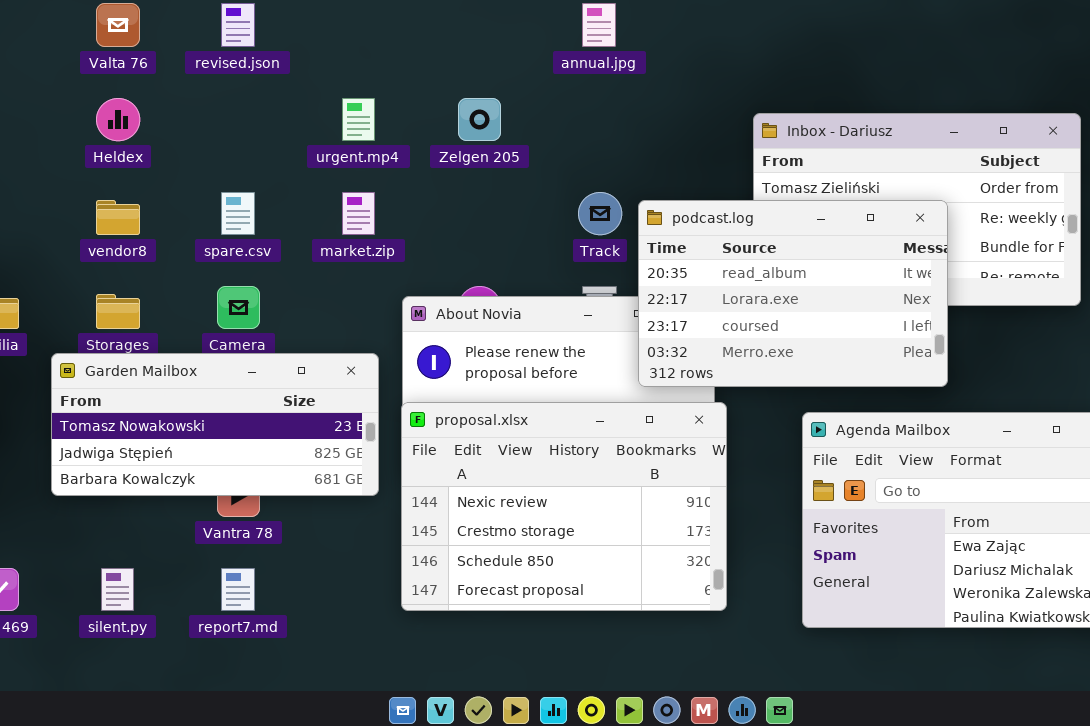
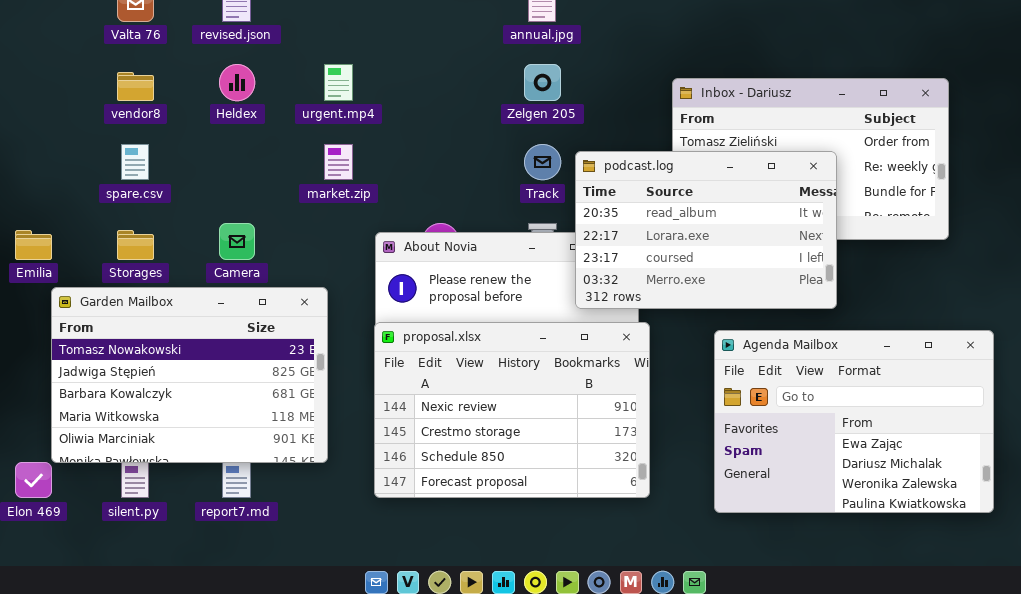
Heldex: [96,98,140,141] -> [219,64,255,101], moved
Zelgen 205: [458,98,501,141] -> [524,64,561,101], moved
spare.csv: [221,192,255,235] -> [121,144,149,180], moved
vendor8: [96,200,140,235] -> [117,72,154,101], moved
Garden Mailbox: [51,353,379,496] -> [51,287,328,463], moved, resized

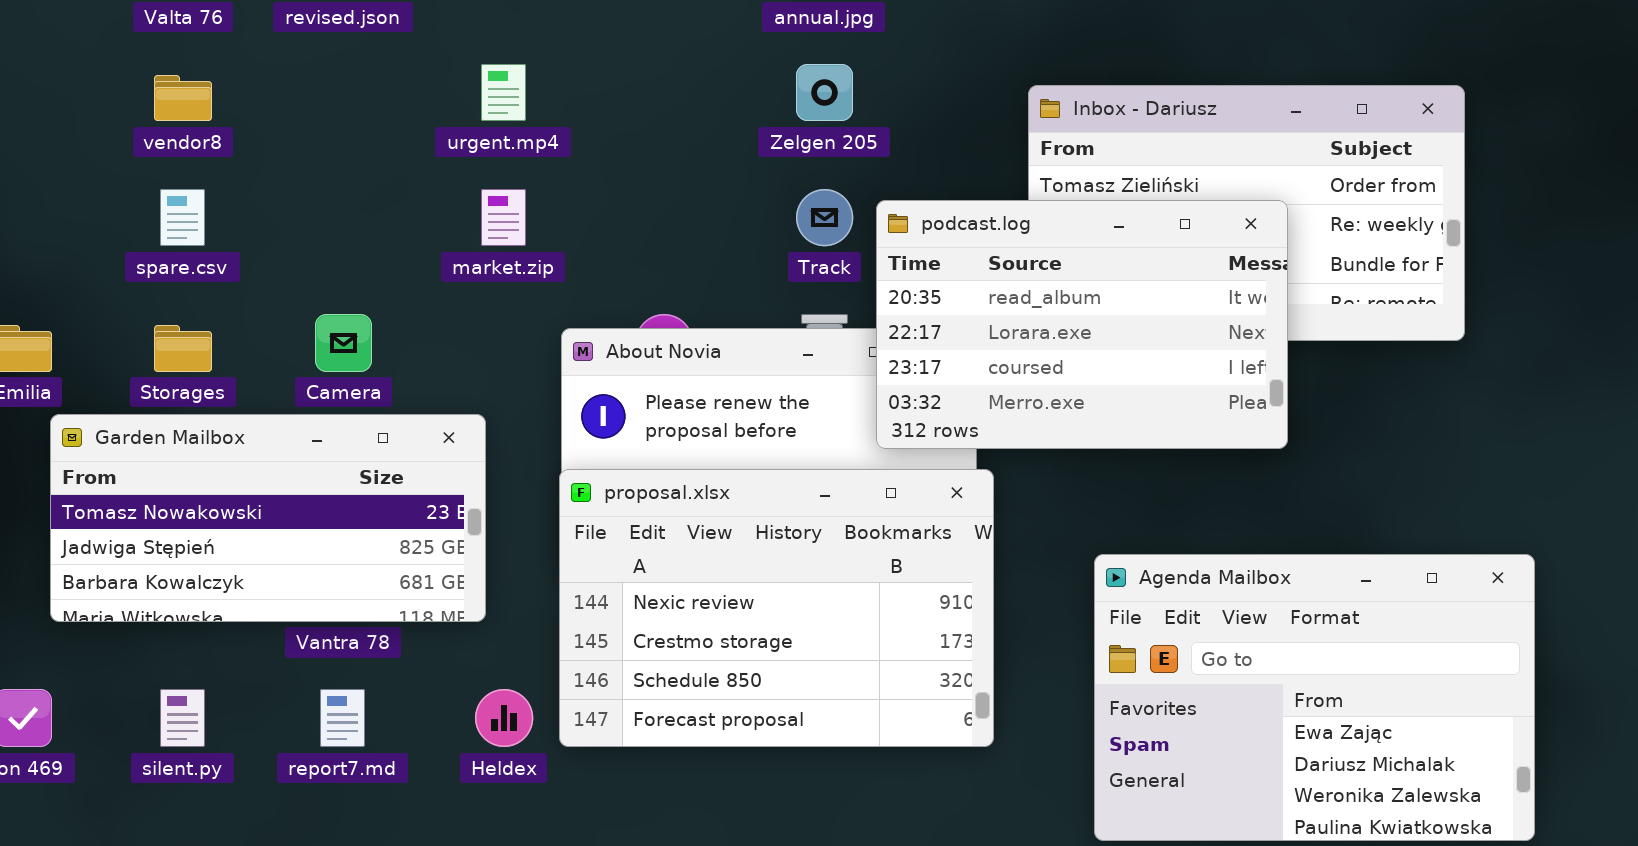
Heldex: [219,64,255,101] -> [475,689,533,747], moved
Garden Mailbox: [51,287,328,463] -> [50,414,486,622], resized
Agenda Mailbox: [714,330,994,513] -> [1094,554,1535,841], moved

